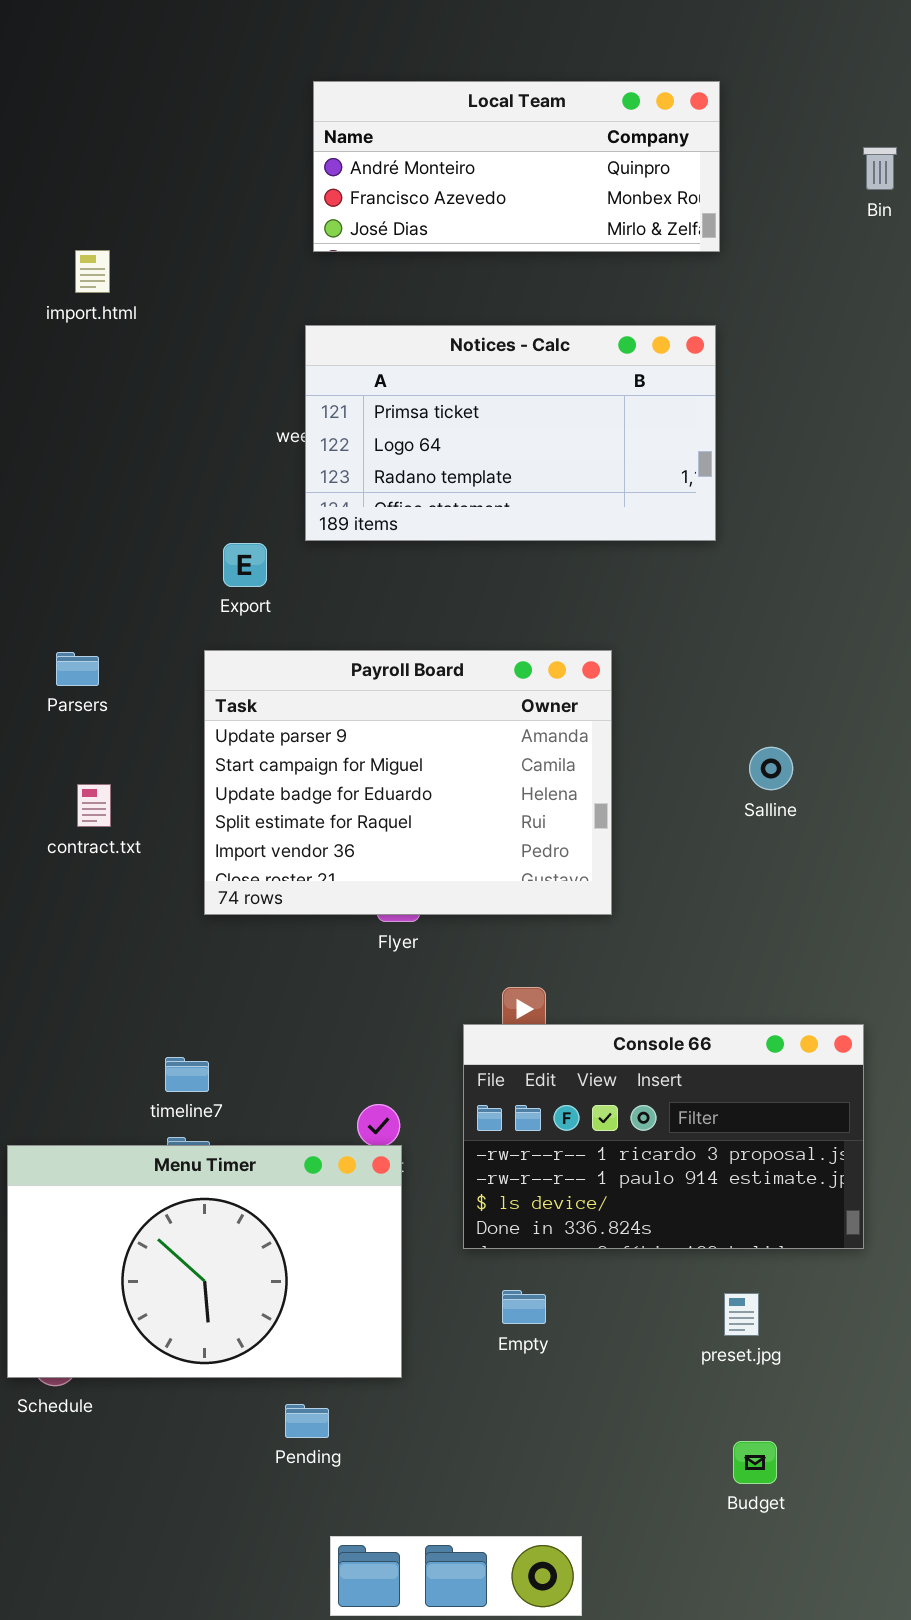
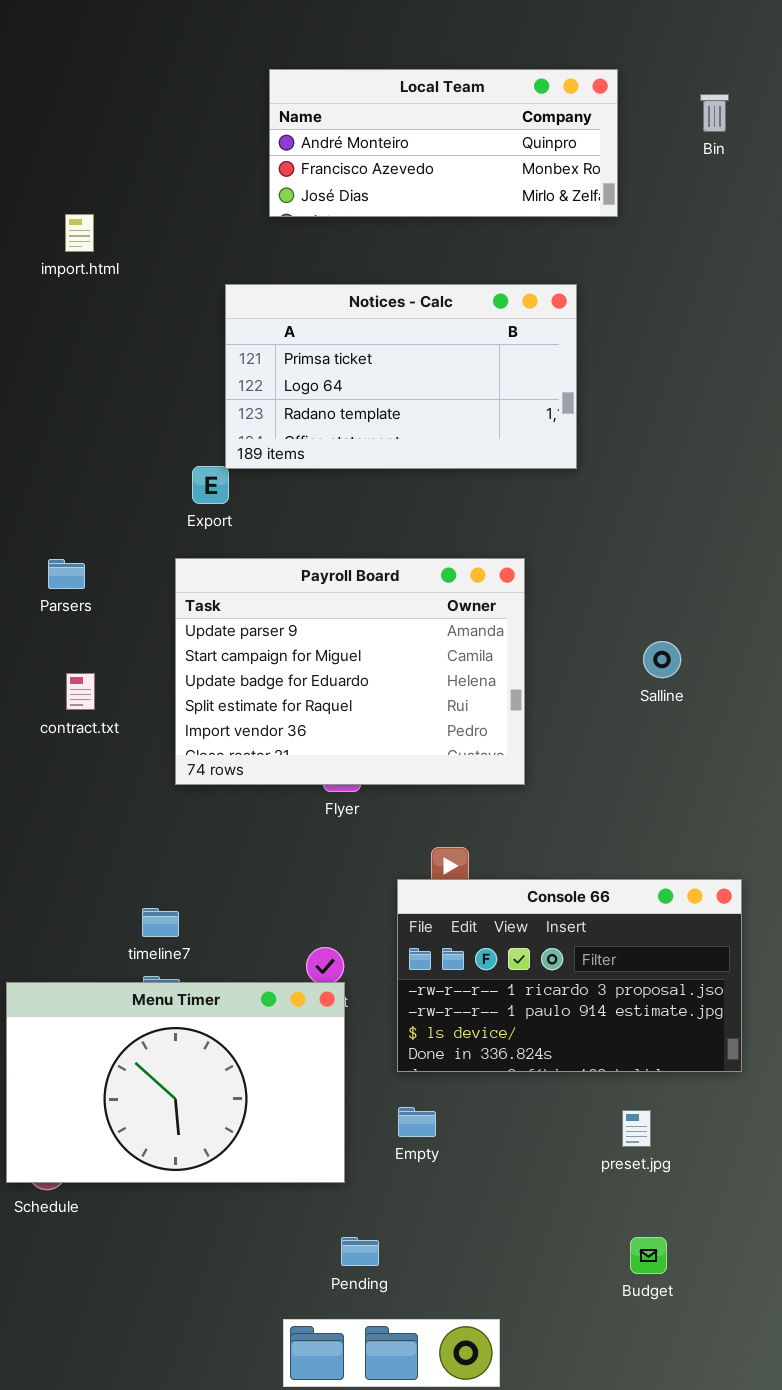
Bin: [863,147,897,190] -> [700,94,729,132], moved
Notices - Calc: [305,325,716,541] -> [225,284,577,469], moved
Empty: [502,1290,546,1324] -> [398,1107,436,1137], moved
Pending: [285,1404,329,1438] -> [341,1237,379,1266], moved

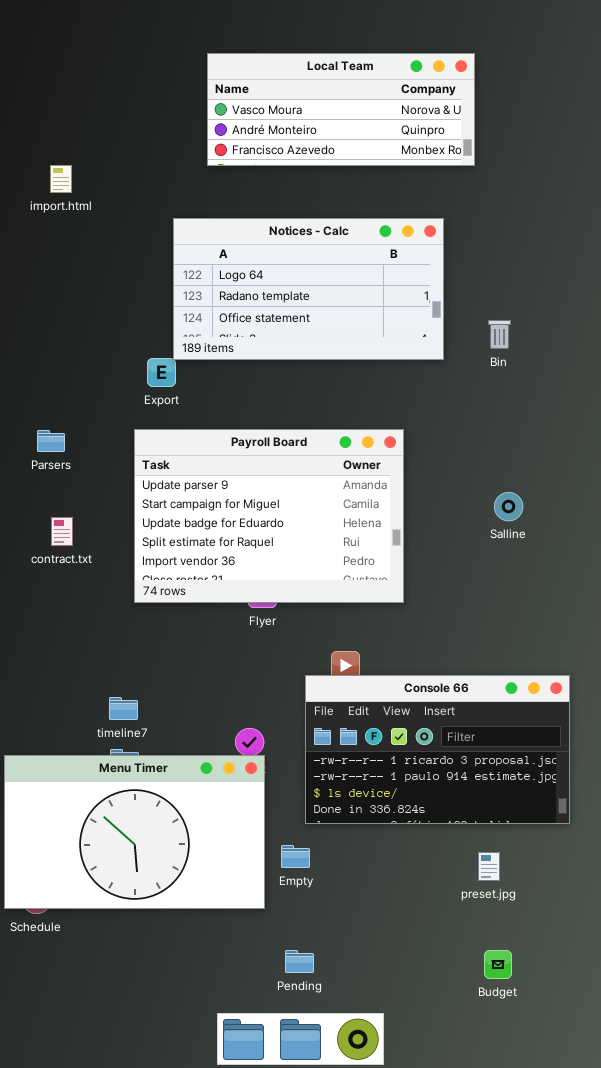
Local Team: [269,69,618,217] -> [207,53,475,166], scrolled up 1 row
Bin: [700,94,729,132] -> [488,320,511,349], moved
Notices - Calc: [225,284,577,469] -> [173,218,444,360], scrolled down 1 row
Empty: [398,1107,436,1137] -> [281,845,310,868], moved
Pending: [341,1237,379,1266] -> [285,950,314,973], moved

